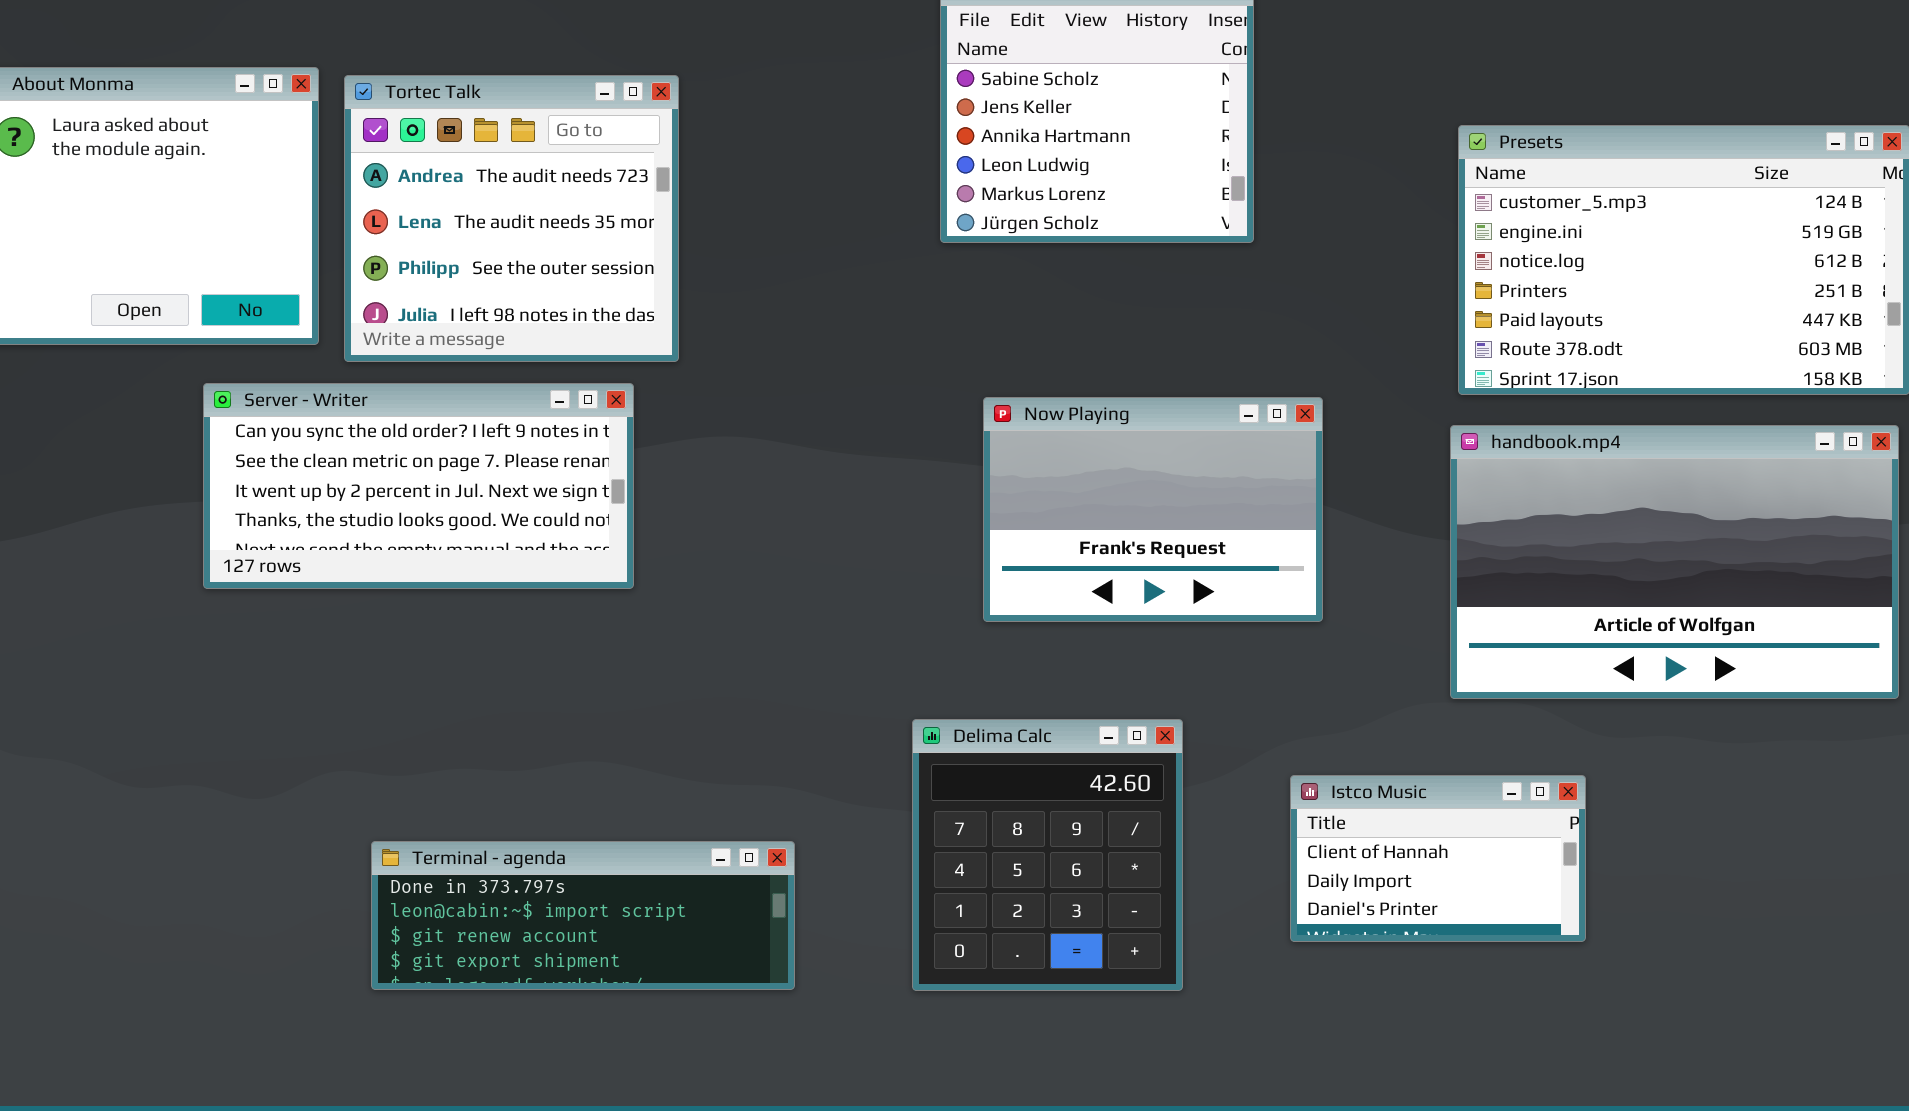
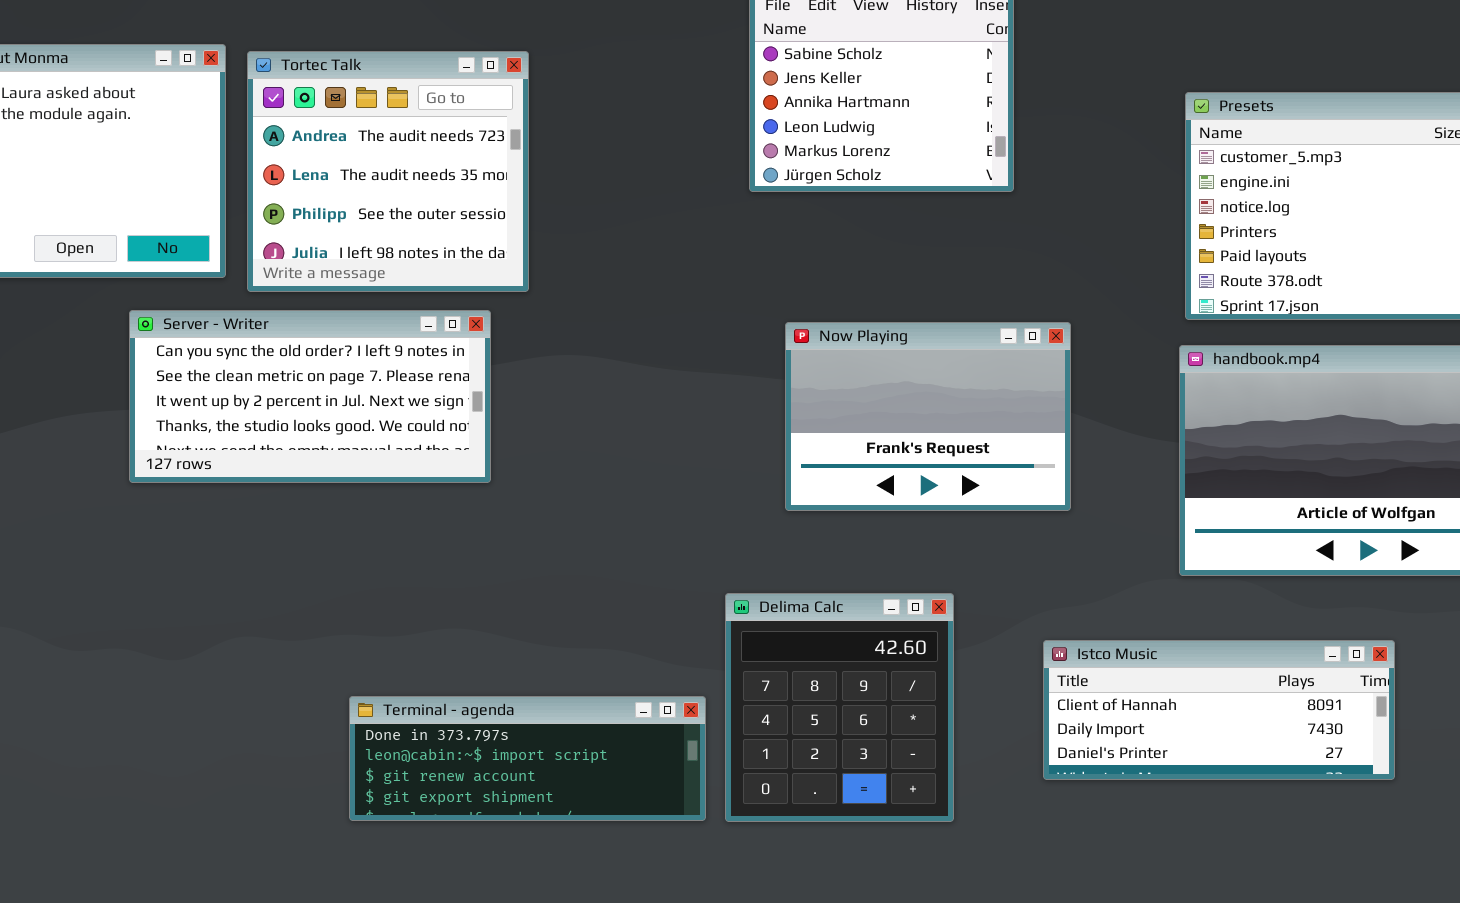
Istco Music: [1290,775,1586,942] -> [1043,640,1395,780], resized
Terminal - agenda: [371,841,795,990] -> [349,696,706,821], moved

